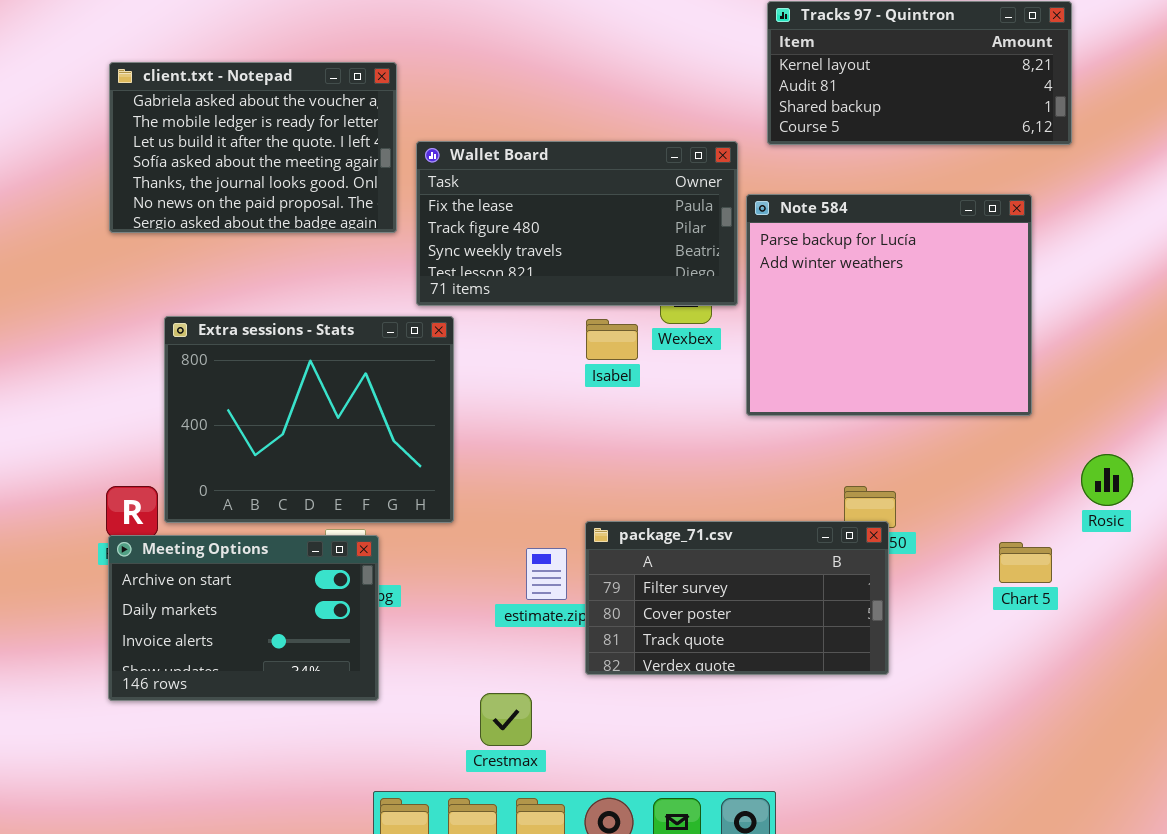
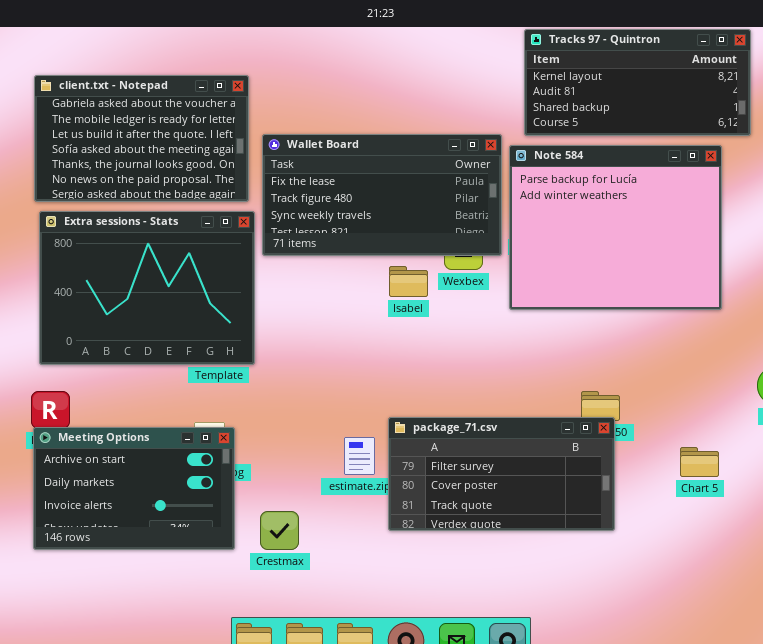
Note 584: [746,194,1032,416] -> [509,145,722,310], moved
Extra sessions - Stats: [164,316,454,523] -> [39,211,255,365], moved
Chart 5: [999,542,1052,583] -> [680,447,719,477], moved
Crestmax: [480,693,532,746] -> [260,511,299,550], moved

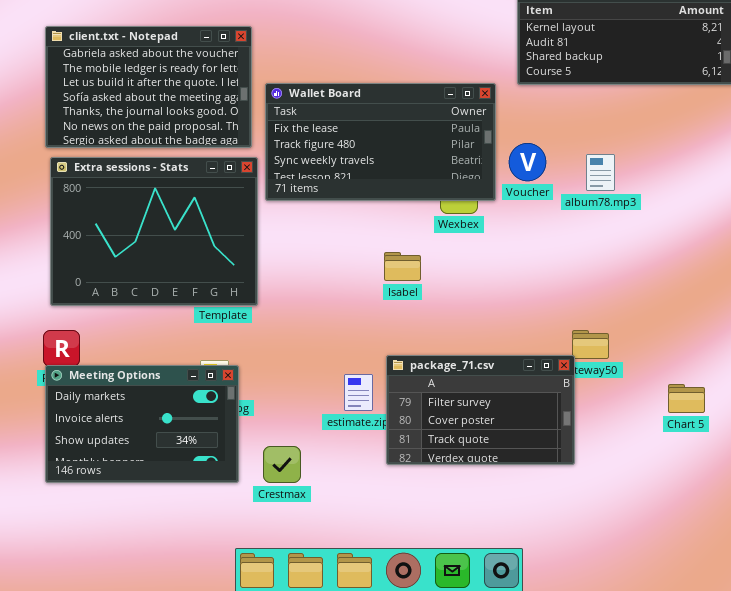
Note 584: [509,145,722,310] -> none, closed
Isabel: [389,266,428,297] -> [384,252,421,281], moved
package_71.csv: [388,417,615,531] -> [386,355,575,465], resized
Meeting Options: [33,427,235,550] -> [45,365,239,483], scrolled down 1 row

